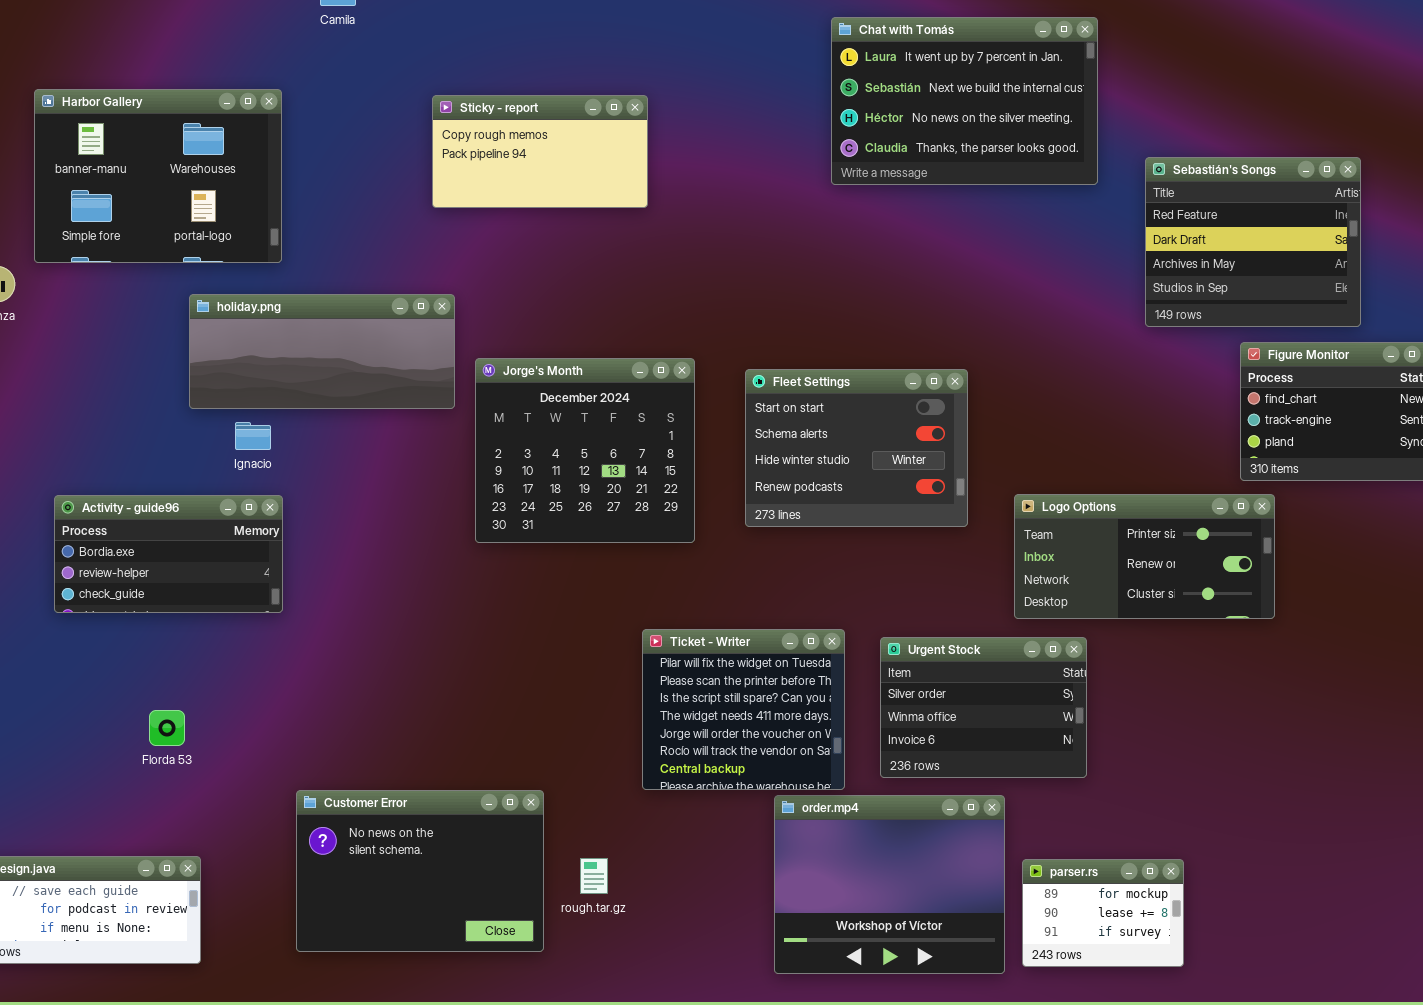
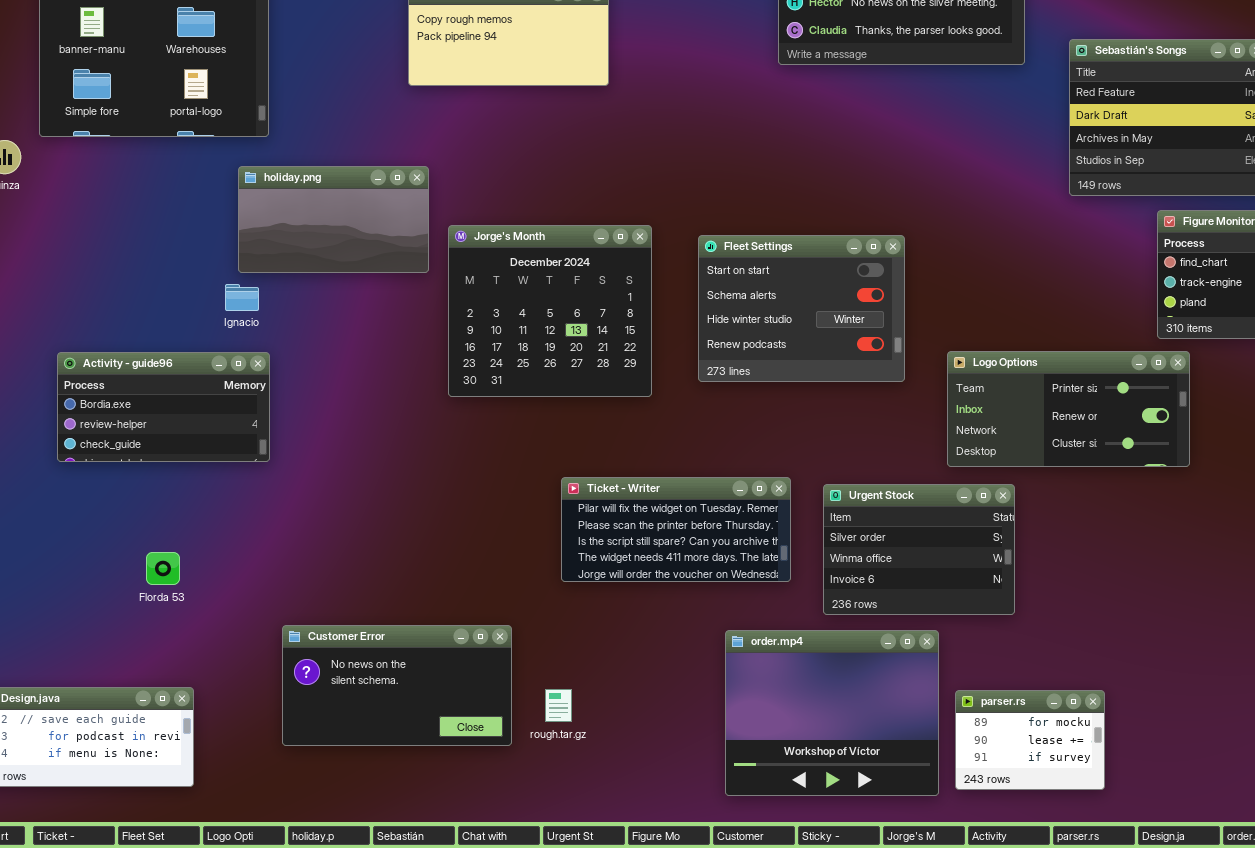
holiday.png: [189,294,455,409] -> [238,166,429,273], resized
Ticket - Writer: [642,629,845,790] -> [561,477,791,582], resized
Customer Error: [296,790,544,952] -> [282,625,512,746], resized

